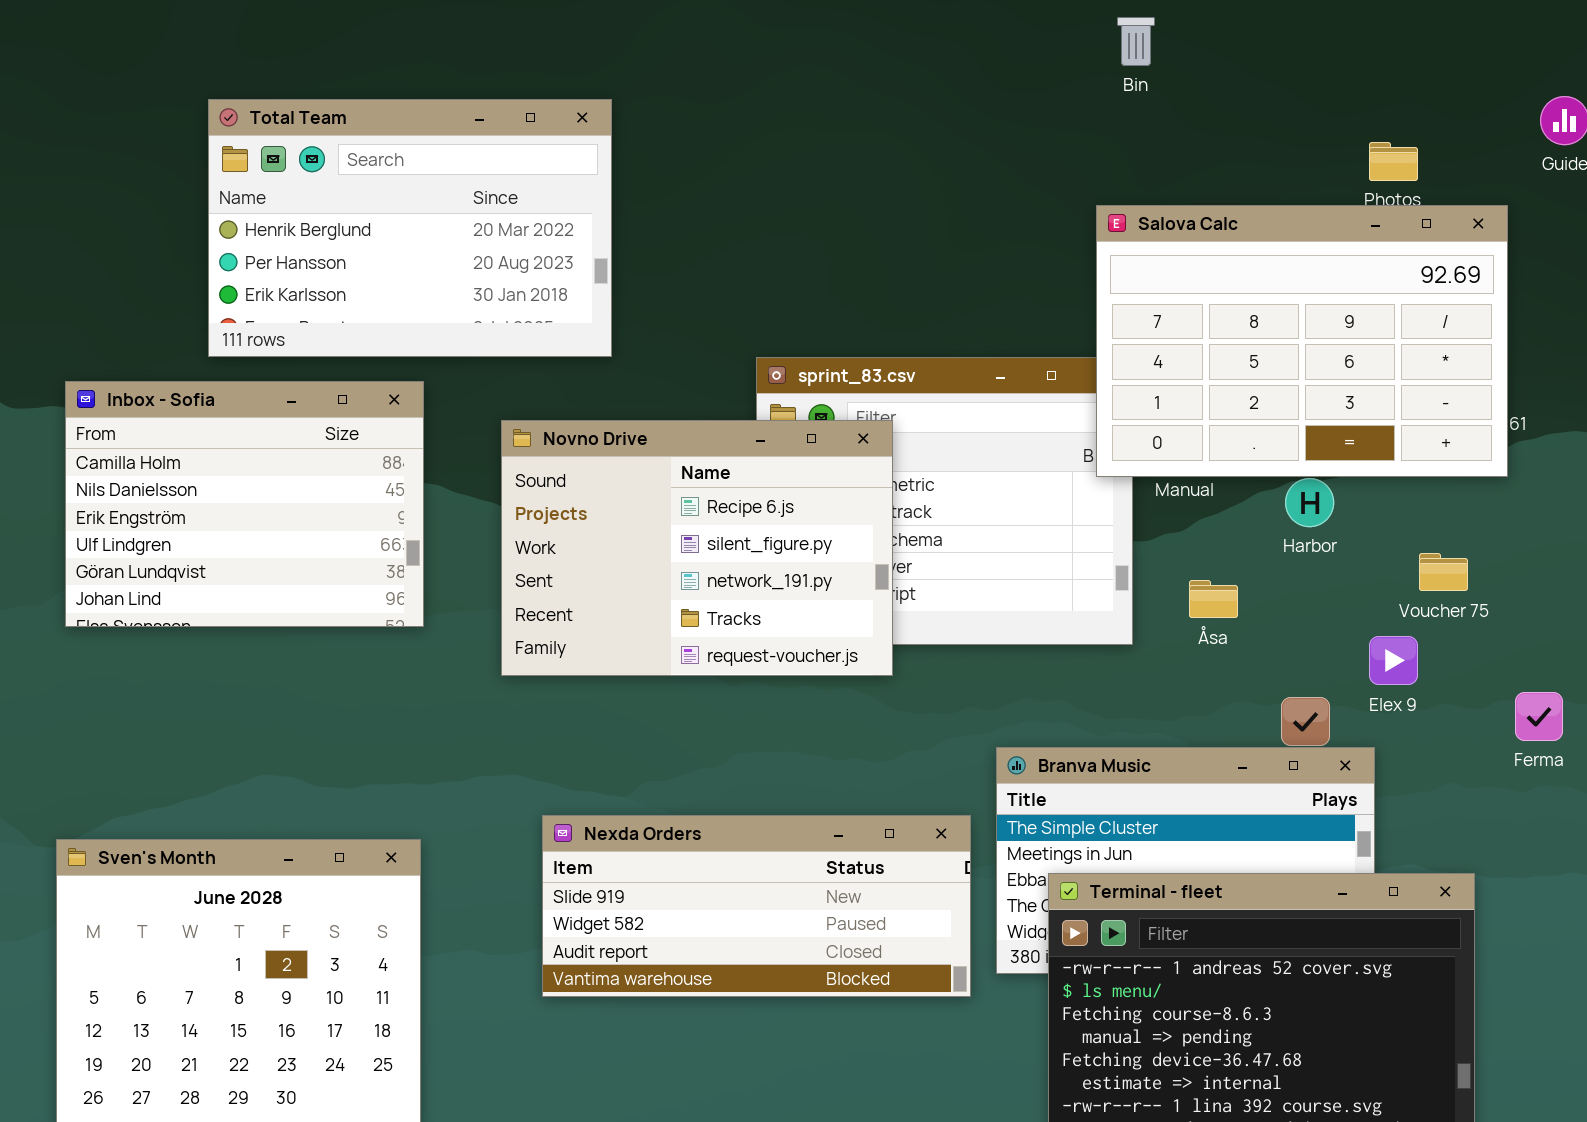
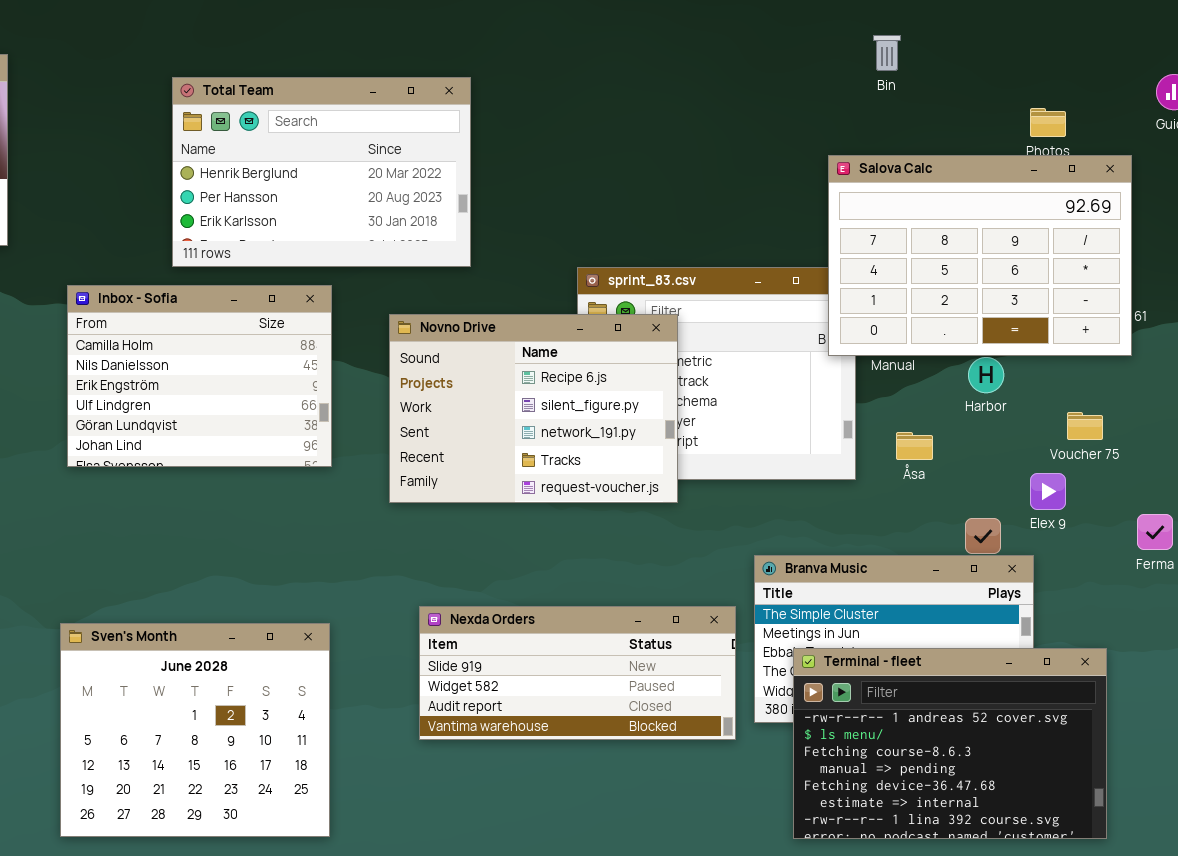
Bin: [1117,17,1155,66] -> [873,35,901,71], moved

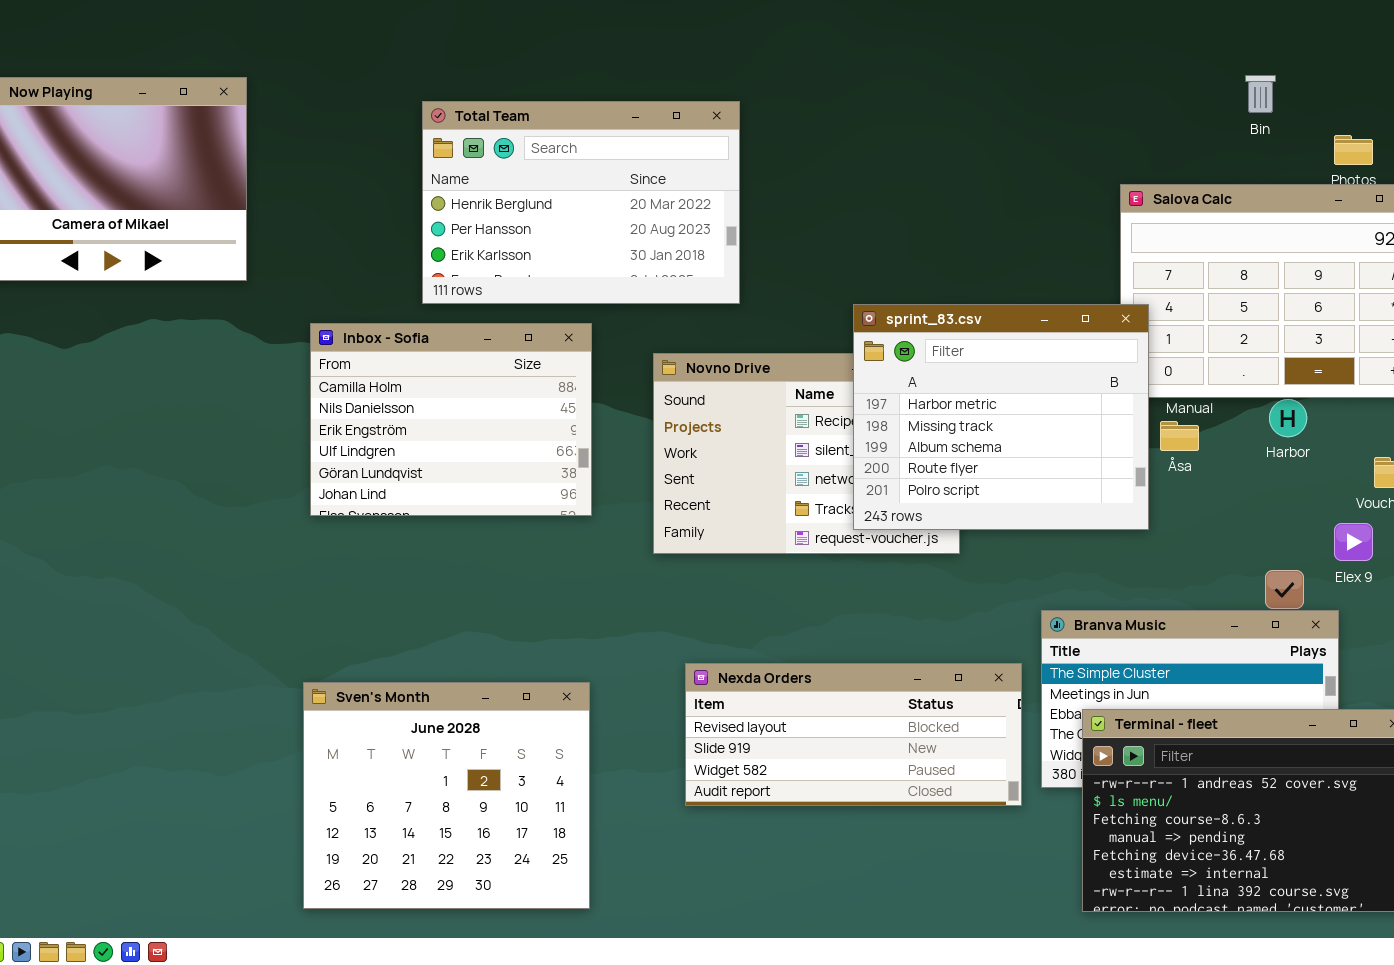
Bin: [873,35,901,71] -> [1245,75,1276,113], moved
sprint_83.csv: [577,267,856,480] -> [853,304,1149,530], raised
Åsa: [896,432,933,460] -> [1160,421,1199,451], moved
Nexda Orders: [419,606,736,740] -> [685,663,1022,806], scrolled up 1 row

